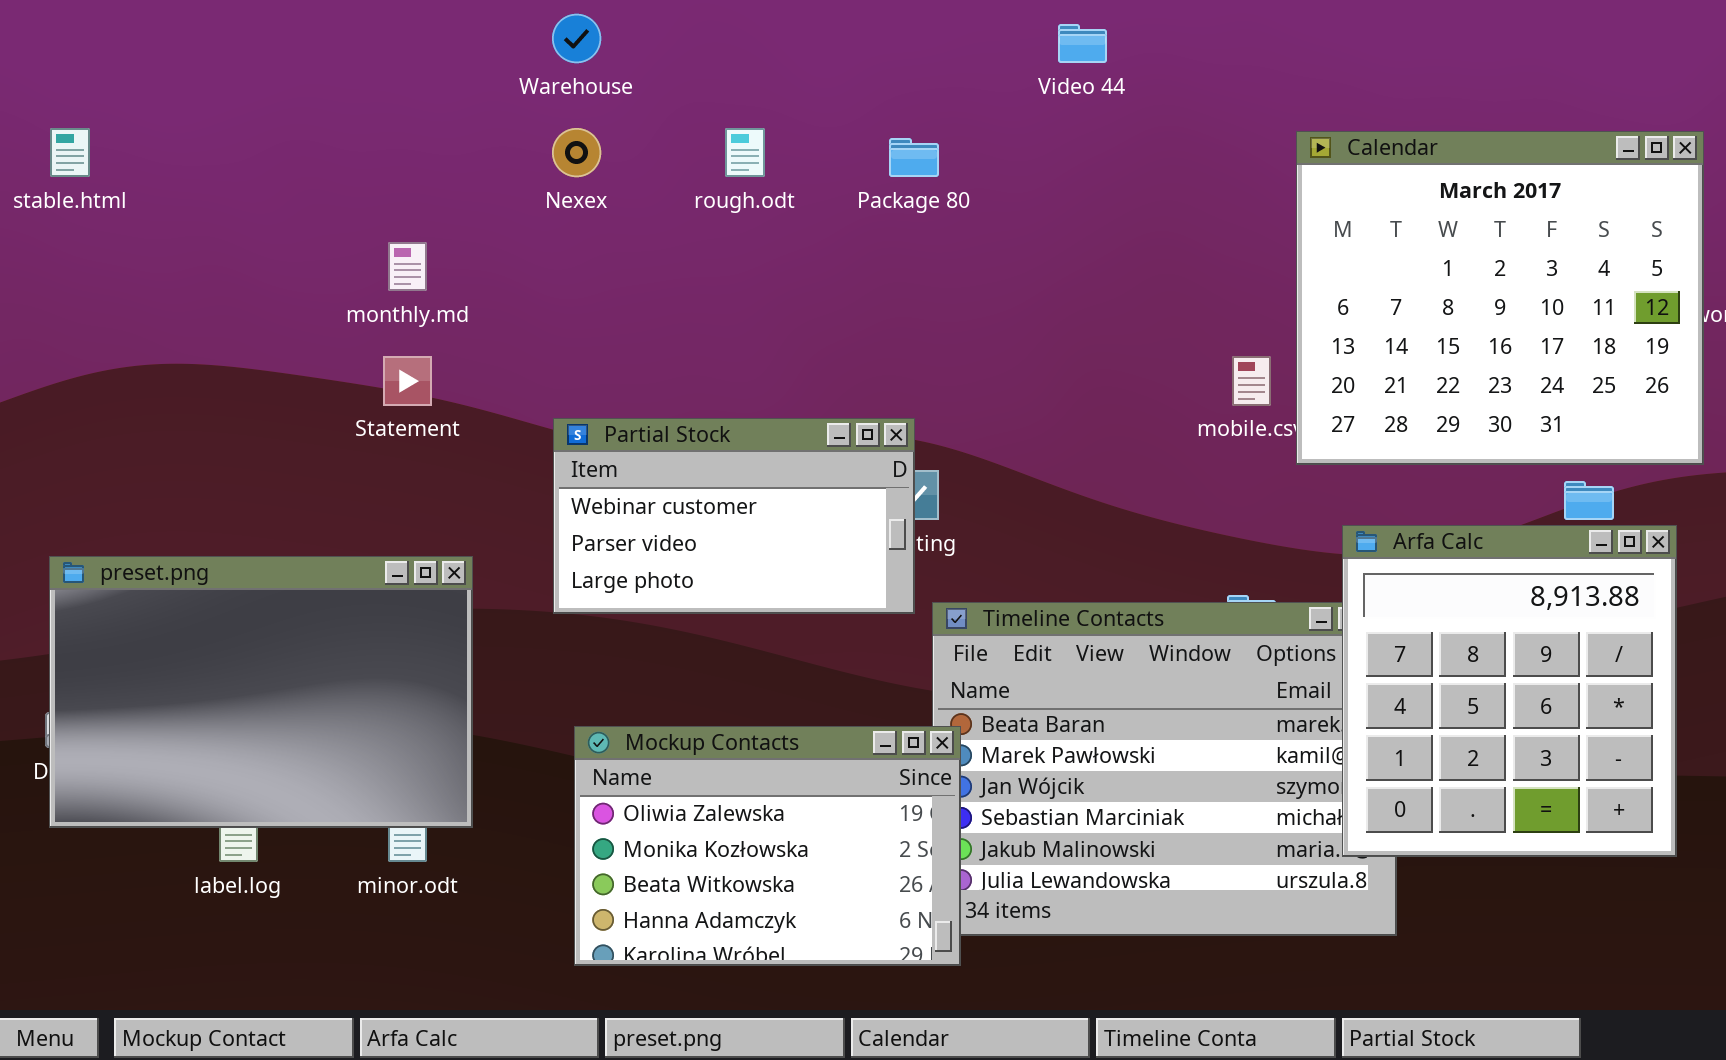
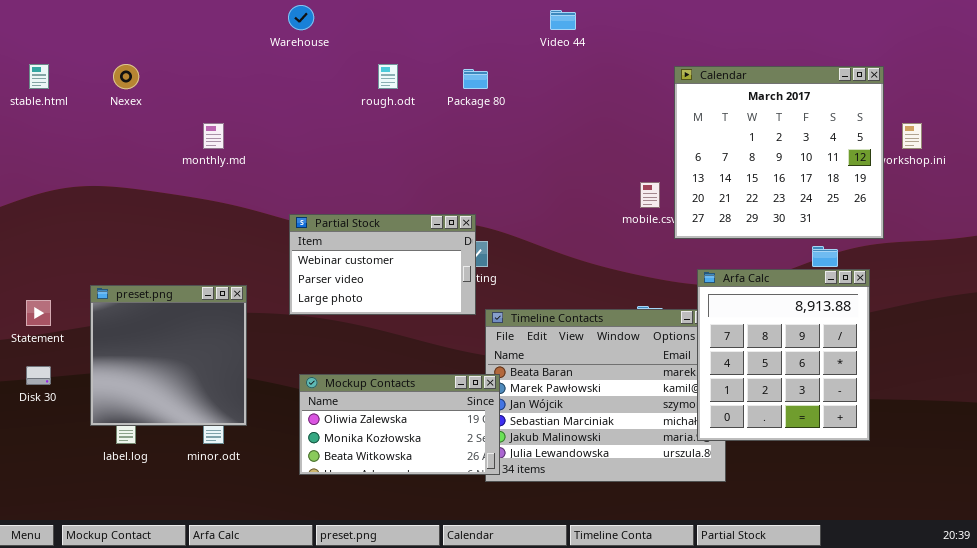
Nexex: [552,128,601,177] -> [113,64,139,89], moved
Statement: [383,356,432,406] -> [26,300,51,326], moved
preset.png: [49,556,473,828] -> [90,285,247,426], resized
Mockup Contacts: [574,726,961,966] -> [299,374,500,475], resized

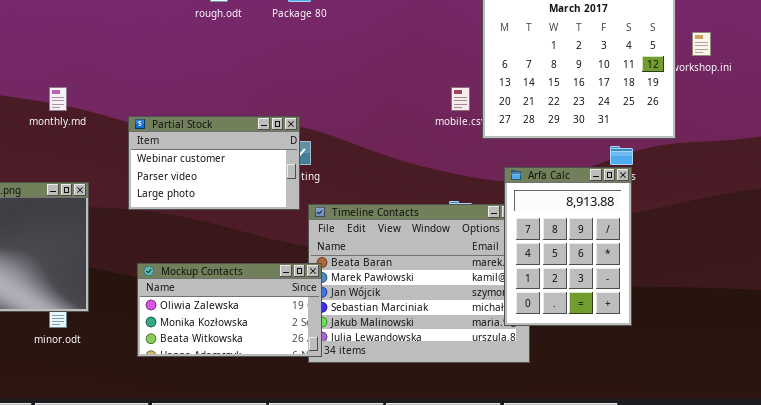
monthly.md: [203,123,224,149] -> [49,87,67,111], moved
Arfa Calc: [697,269,870,441] -> [504,167,632,326], resized

